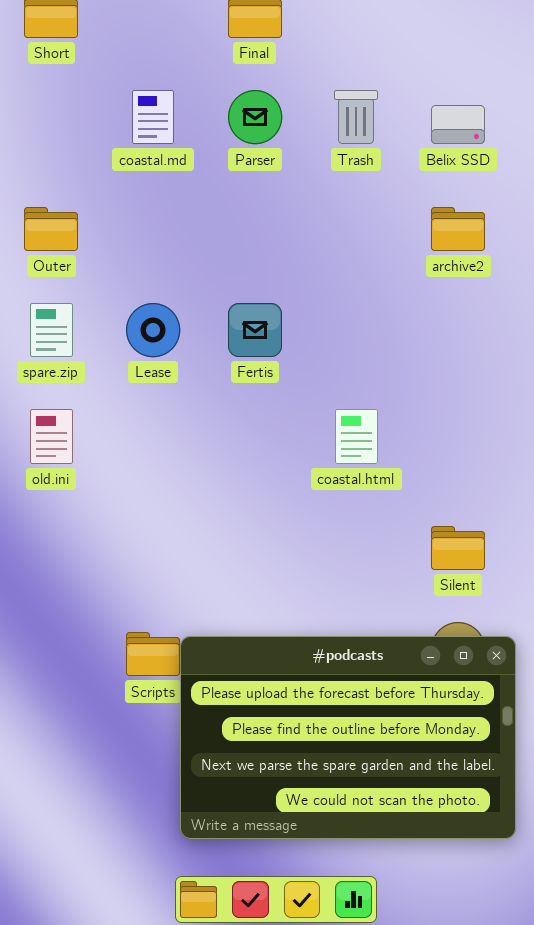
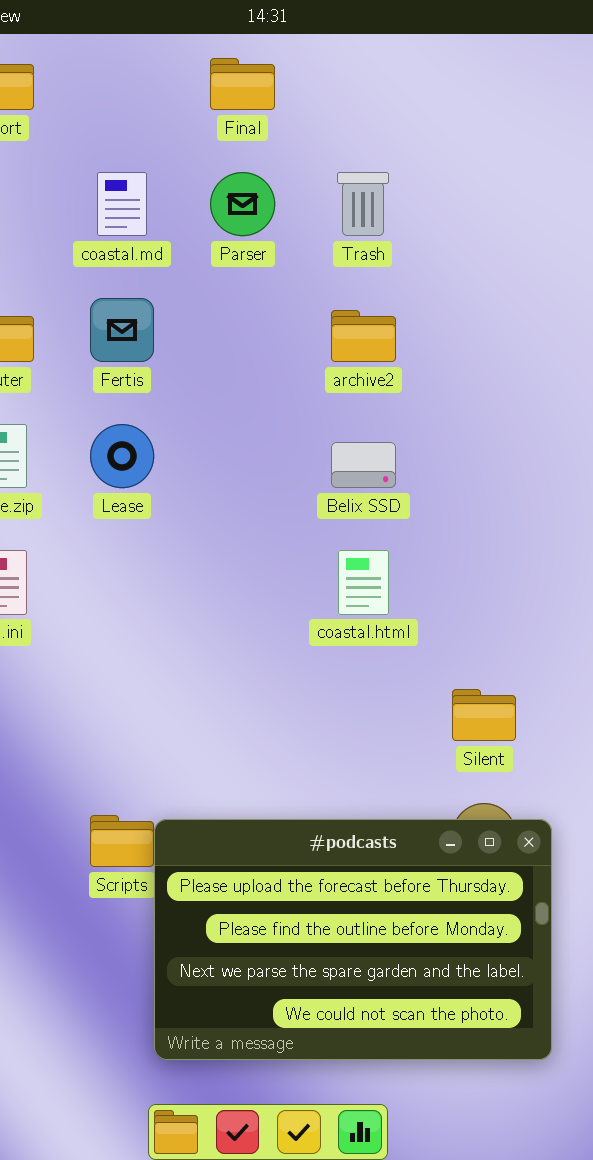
Belix SSD: [431,105,485,144] -> [331,442,396,488], moved
archive2: [431,207,485,251] -> [331,310,396,362], moved
Fertis: [228,303,282,357] -> [90,298,154,362], moved

